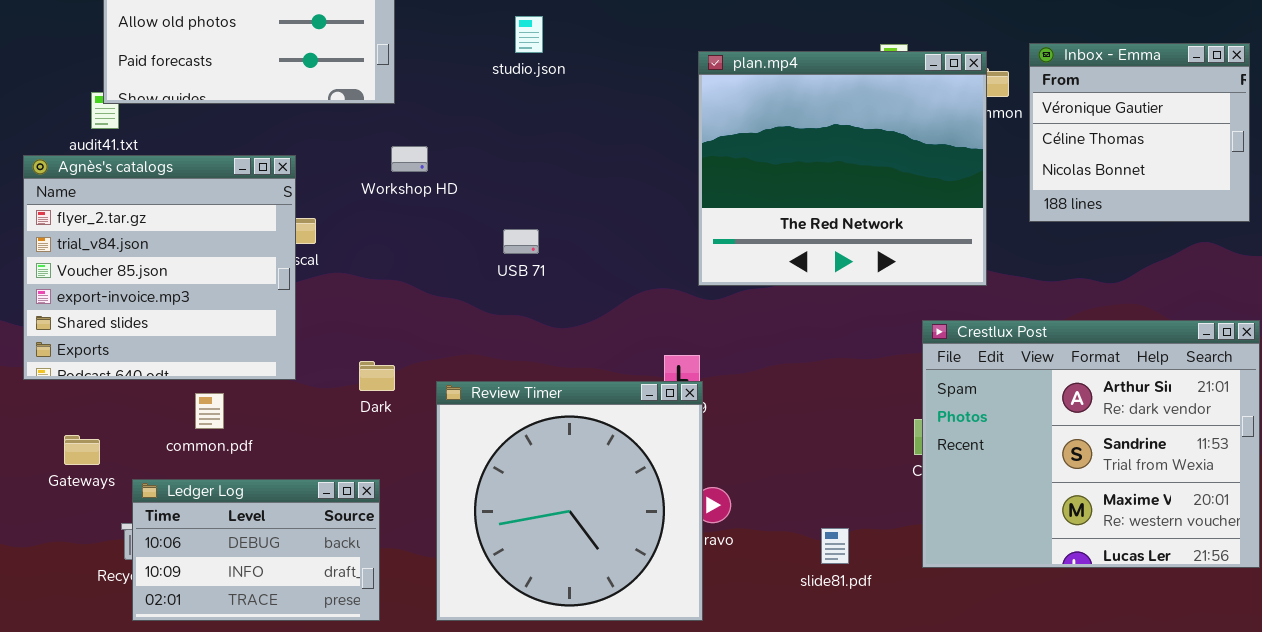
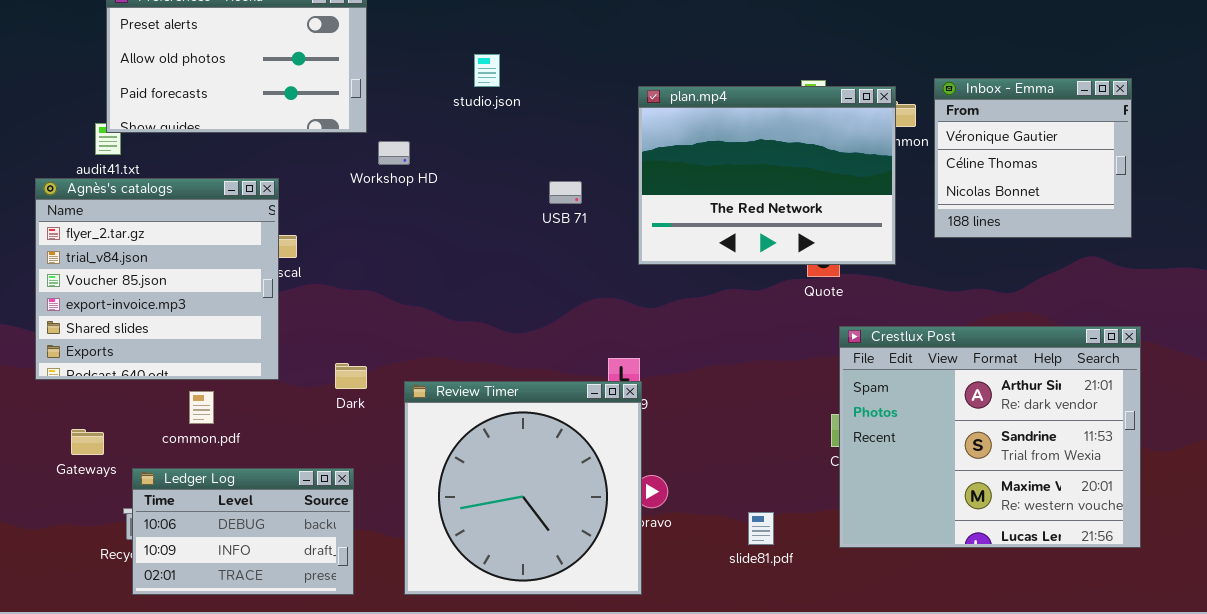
plan.mp4: [698,51,987,286] -> [638,86,896,265], resized
Workshop HD: [391,146,428,172] -> [378,141,410,165], moved
USB 71: [503,229,539,254] -> [549,181,582,204], moved

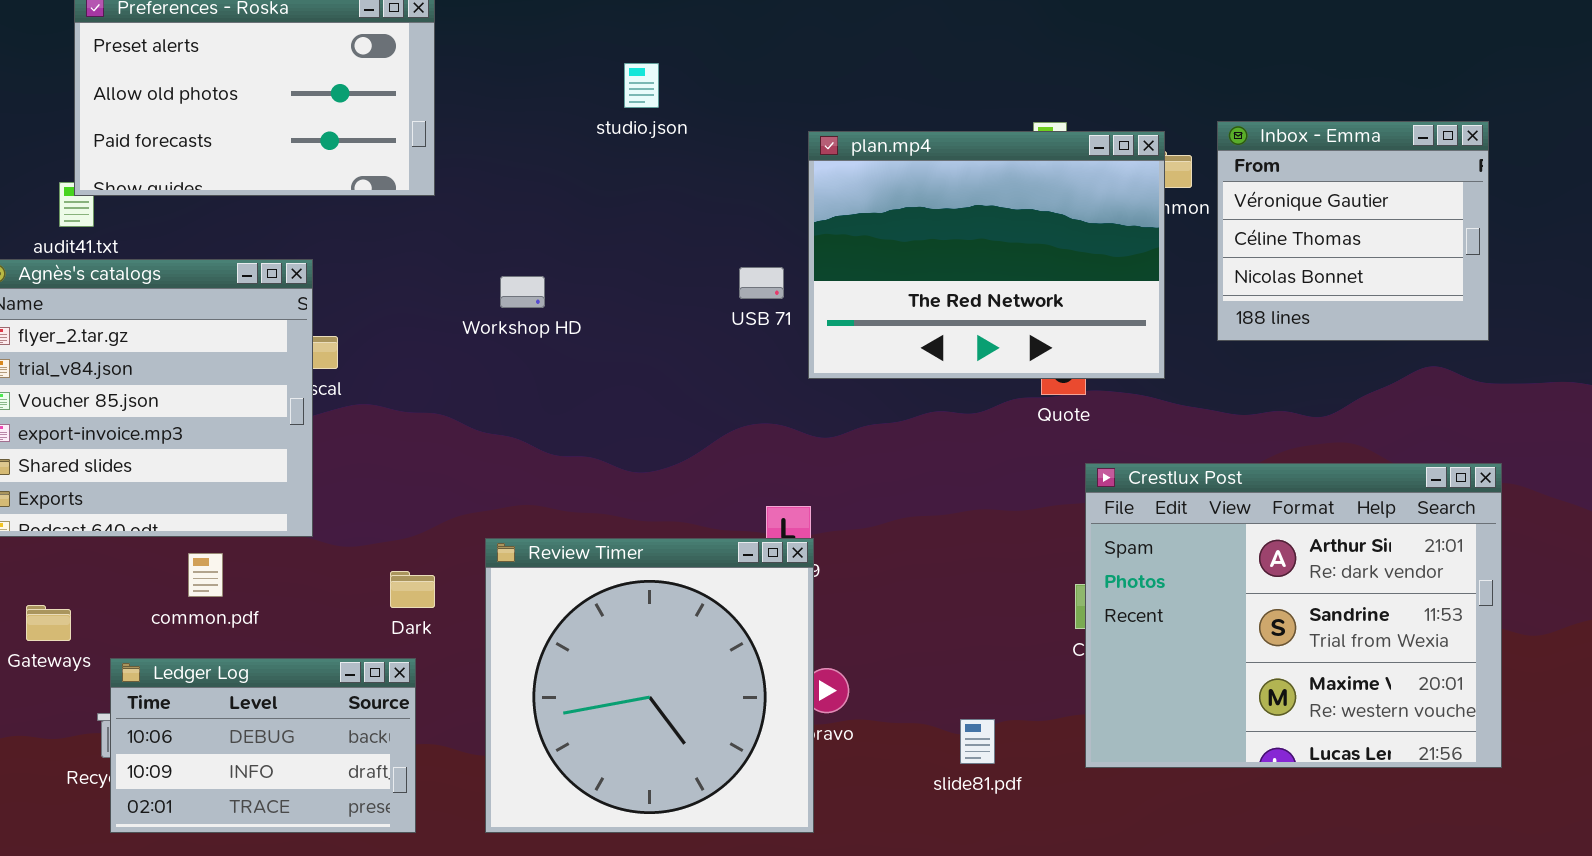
studio.json: [474,54,500,87] -> [624,63,659,108], moved
Workshop HD: [378,141,410,165] -> [500,276,545,308], moved
USB 71: [549,181,582,204] -> [739,267,784,299], moved
Dark: [335,363,367,389] -> [390,571,435,608], moved

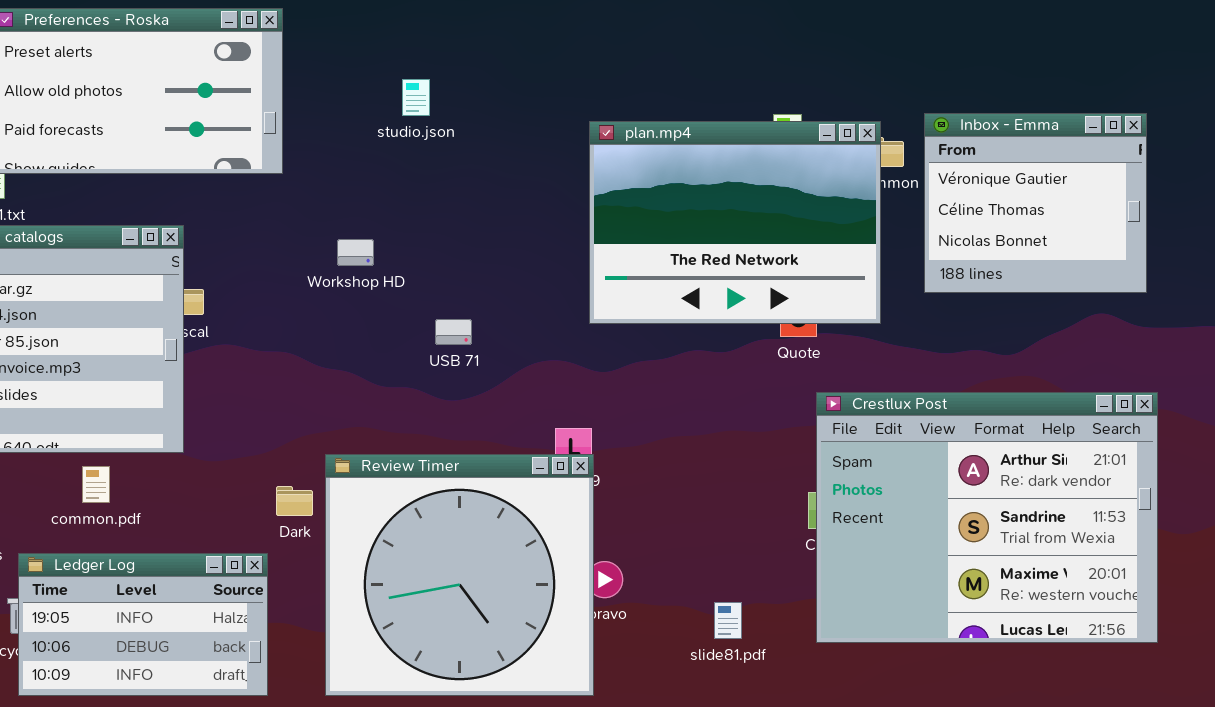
studio.json: [624,63,659,108] -> [402,79,430,116], moved
USB 71: [739,267,784,299] -> [435,319,472,345], moved
Dark: [390,571,435,608] -> [276,486,313,516], moved
Ledger Log: [110,658,416,833] -> [18,553,268,696], scrolled up 1 row

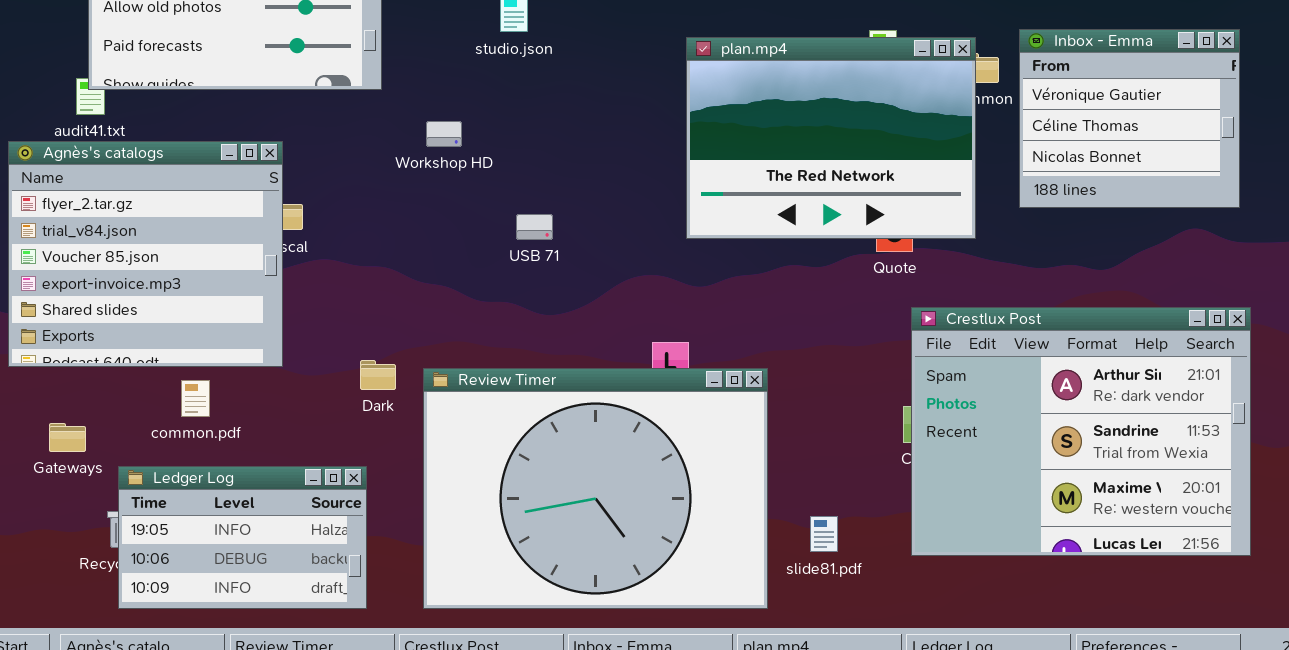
Workshop HD: [337,239,374,266] -> [426,121,462,147], moved
USB 71: [435,319,472,345] -> [516,214,553,240], moved
Review Timer: [325,454,594,696] -> [423,368,768,609], resized
Dark: [276,486,313,516] -> [360,360,396,390], moved

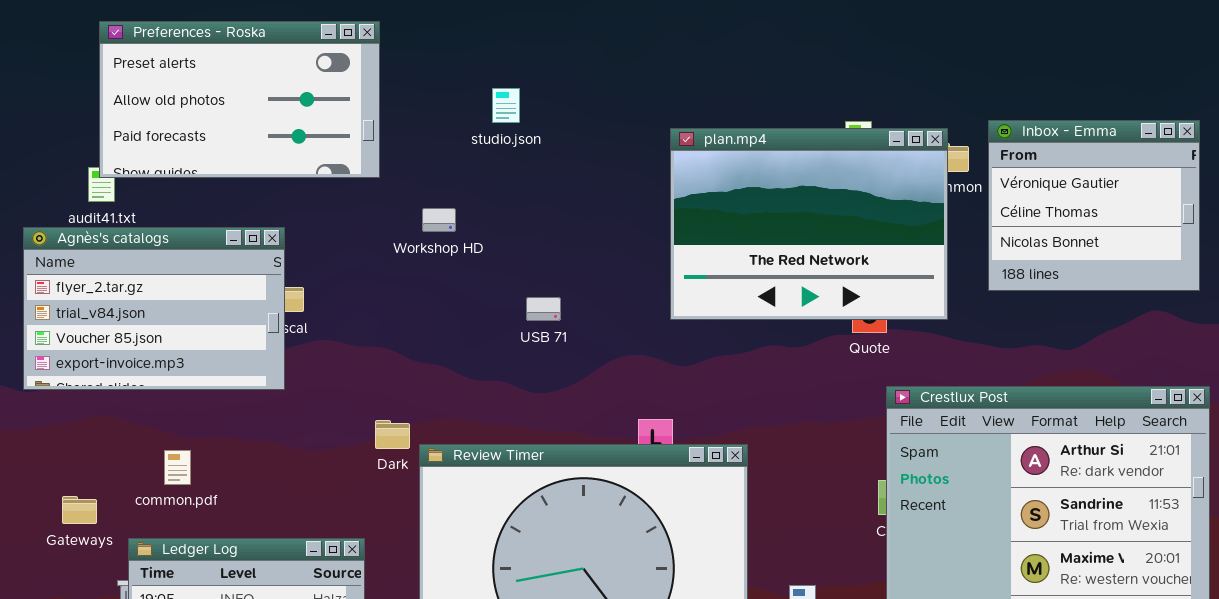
Agnès's catalogs: [8,141,283,367] -> [23,227,285,390], resized
USB 71: [516,214,553,240] -> [526,297,561,321], moved
Dark: [360,360,396,390] -> [375,420,410,449], moved
common.pdf: [181,380,210,417] -> [164,450,191,485], moved

